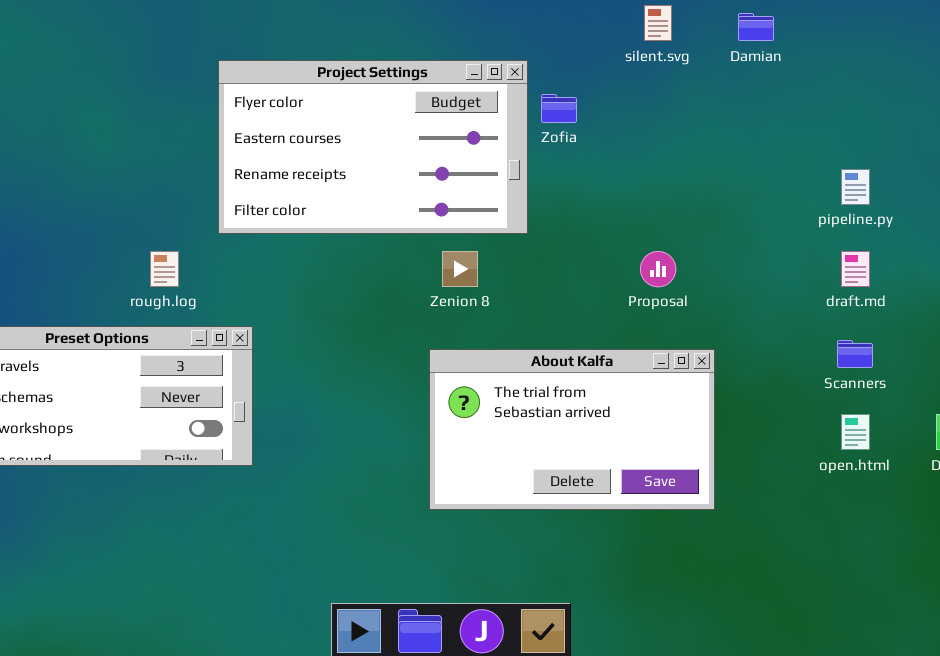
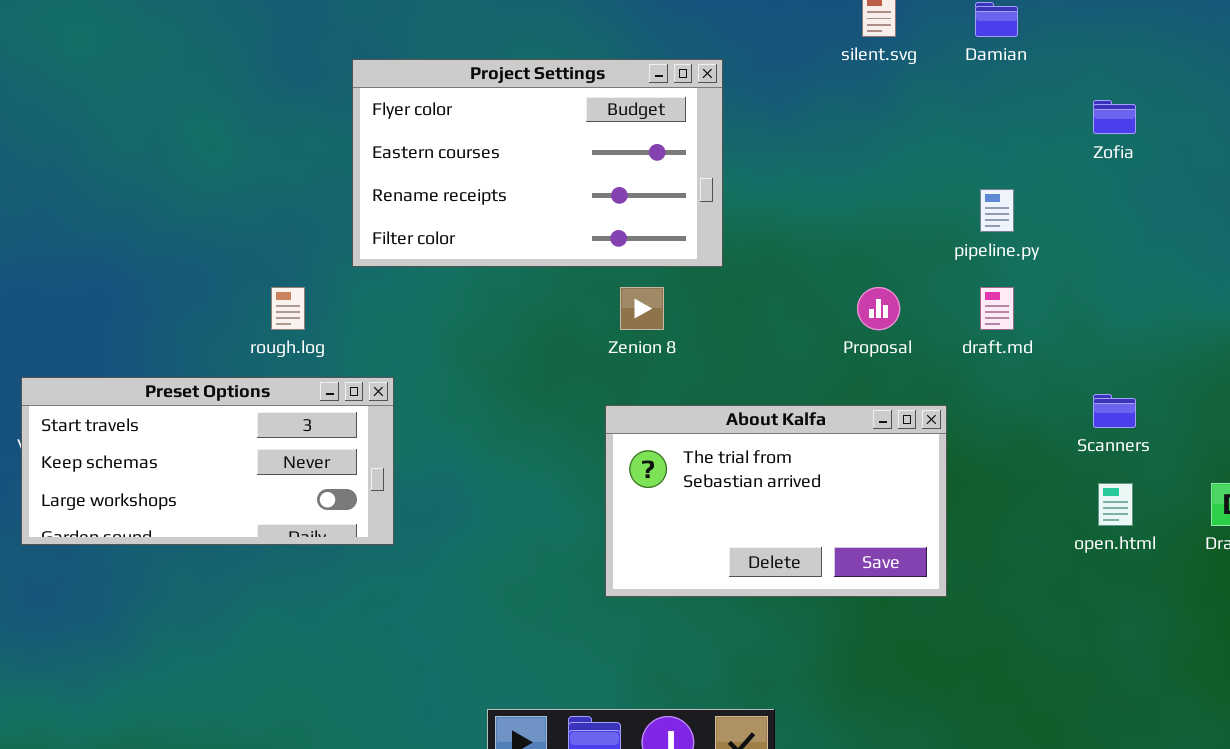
Zofia: [541,94,577,123] -> [1093,100,1136,134], moved
pipeline.py: [841,169,870,205] -> [980,189,1014,232], moved
draft.md: [841,251,870,287] -> [980,287,1014,330], moved

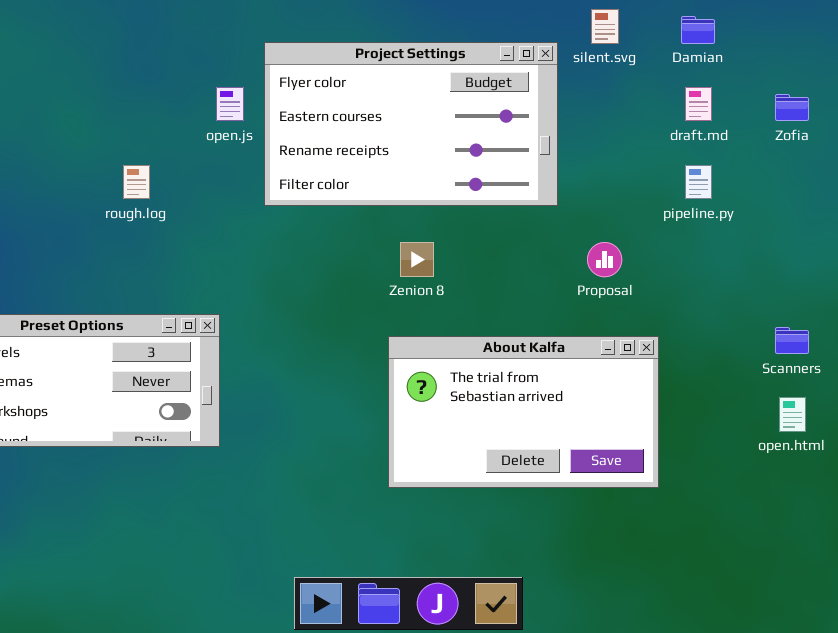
Project Settings: [352,59,723,267] -> [264,42,558,206], moved
rough.log: [271,287,305,330] -> [123,165,150,199], moved
draft.md: [980,287,1014,330] -> [685,87,712,121], moved

